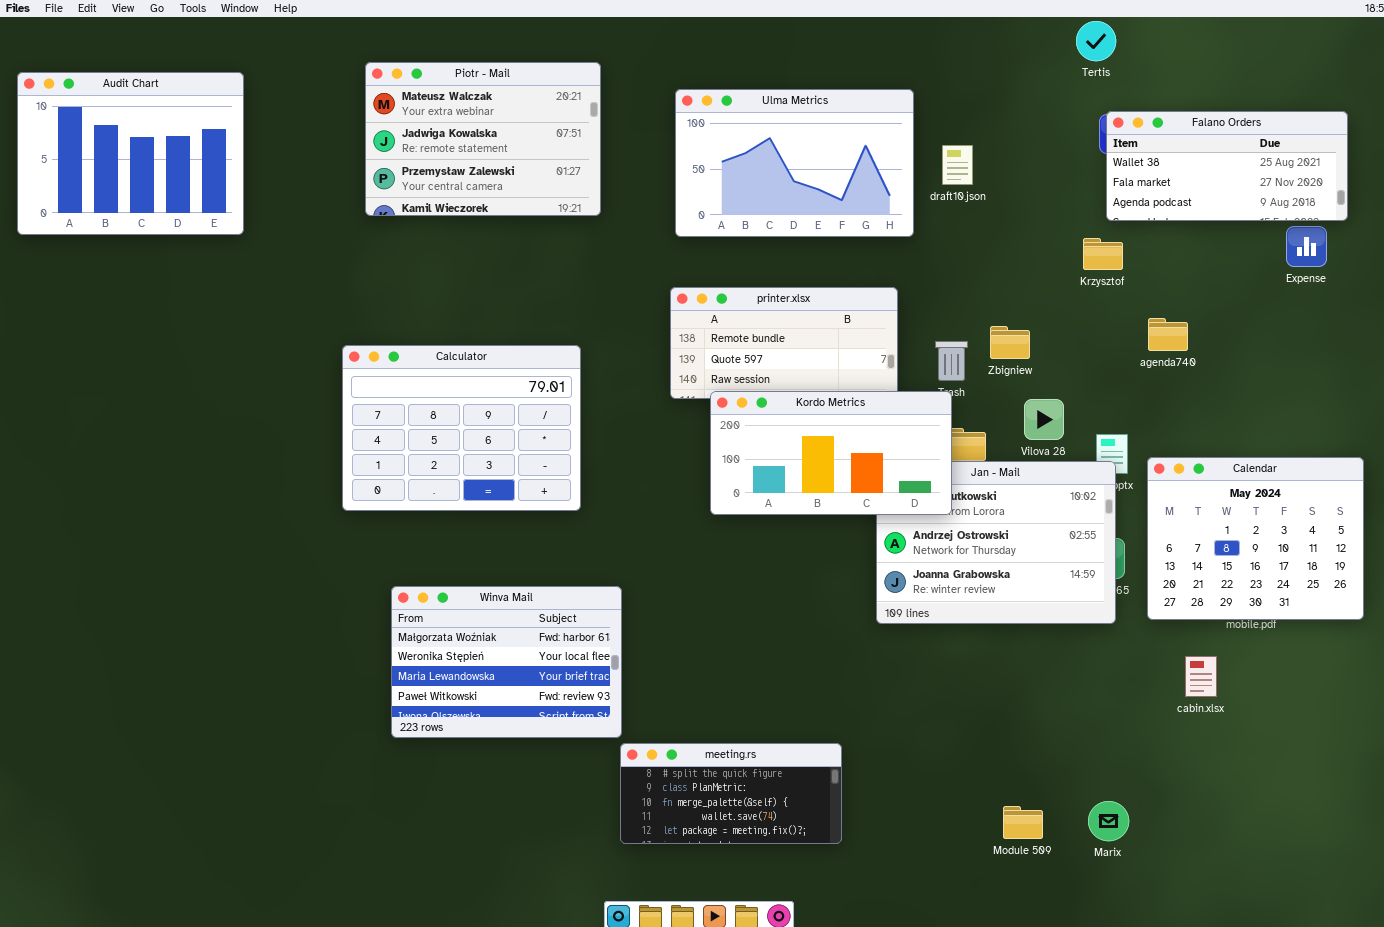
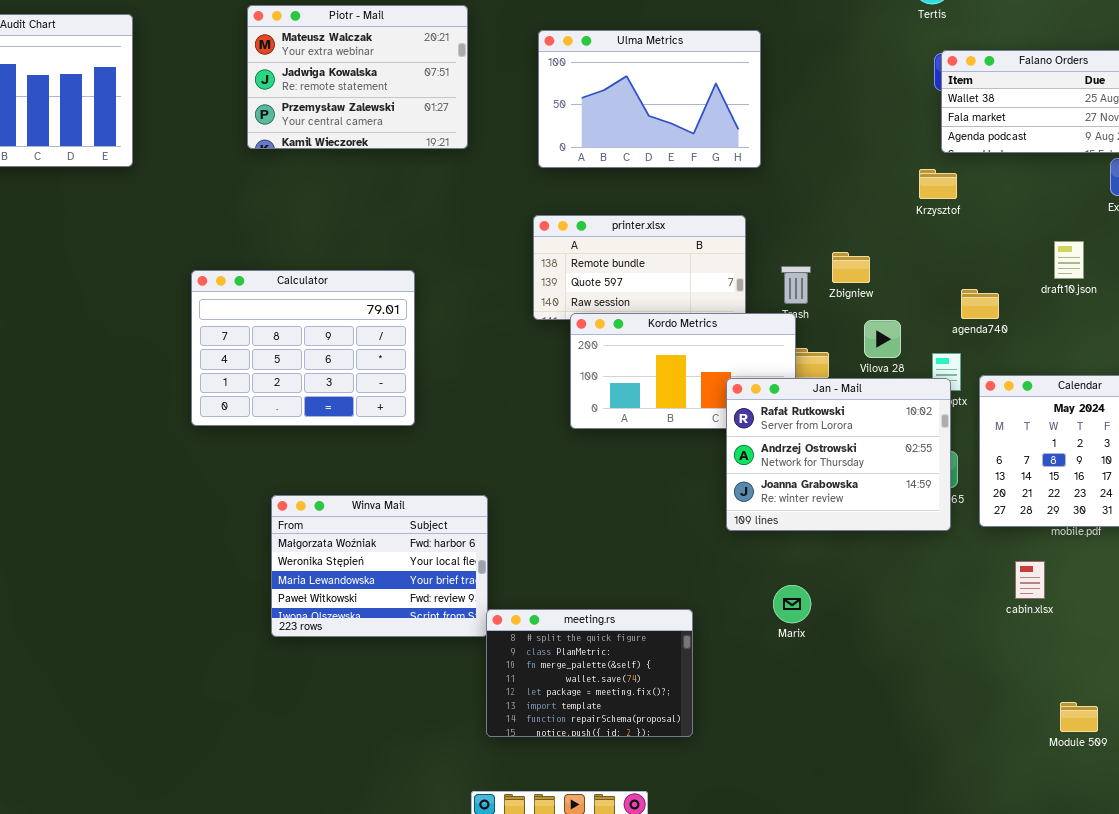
draft10.json: [942,145,973,185] -> [1054,241,1084,279], moved
agenda740: [1148,318,1188,351] -> [961,289,999,319], moved
Calculator: [342,345,581,511] -> [191,270,415,426], moved
Jan - Mail: [876,461,1116,624] -> [726,378,951,531], raised
meeting.rs: [620,743,842,844] -> [486,609,693,737], resized
Marix: [1088,801,1129,841] -> [773,585,811,623], moved
Module 509: [1003,806,1043,839] -> [1060,702,1098,732], moved

